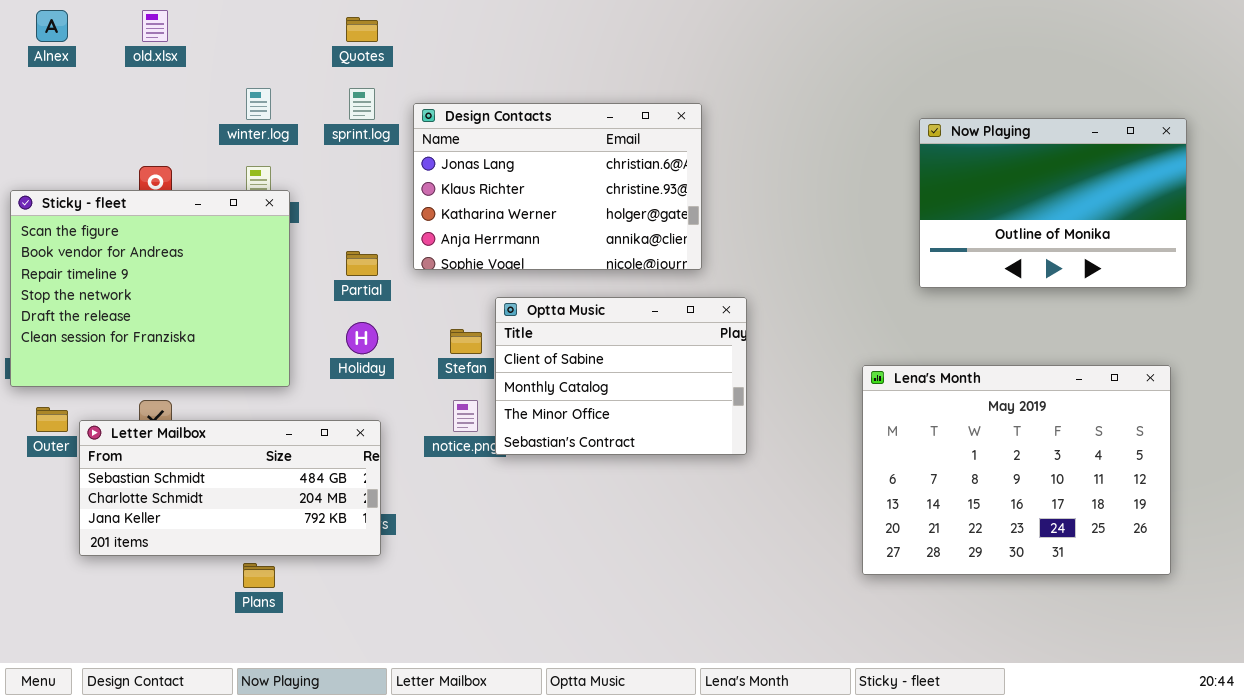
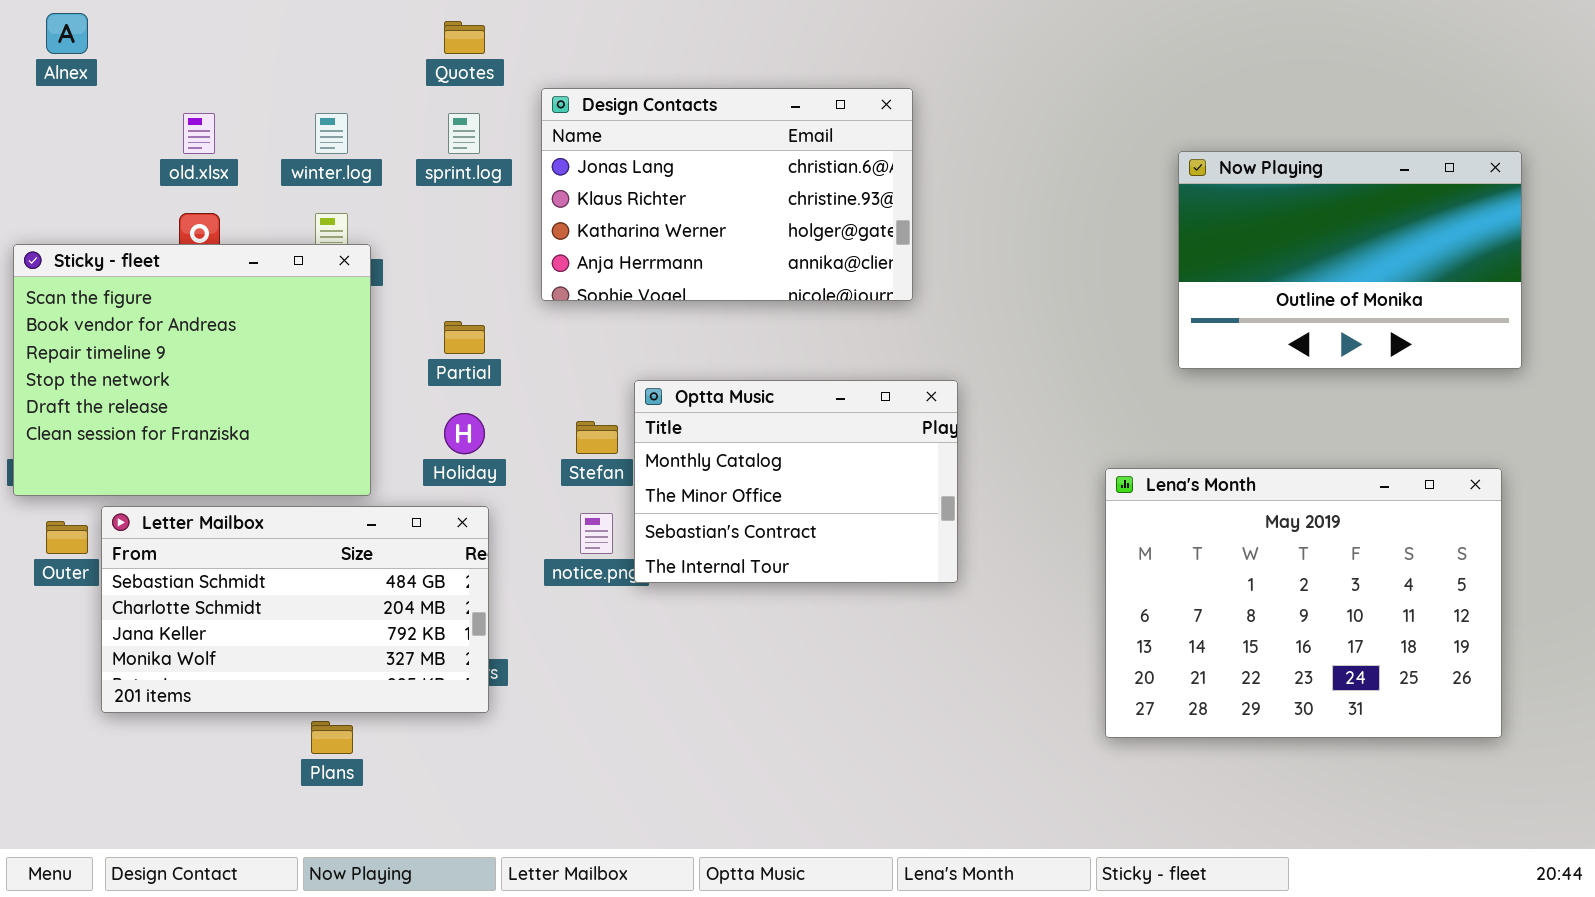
old.xlsx: [142,10,168,42] -> [183,113,215,154], moved
Design Contacts: [413,103,702,270] -> [541,88,913,301], moved
Optta Music: [495,297,747,455] -> [634,380,958,583], scrolled down 1 row
Letter Mailbox: [79,420,381,556] -> [101,506,489,713], resized

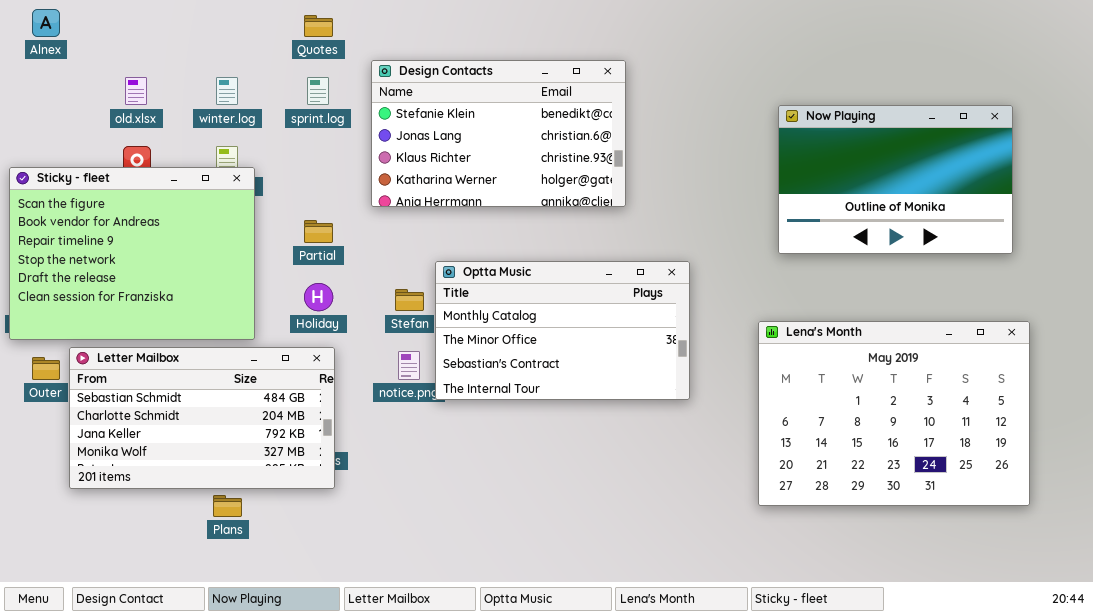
Design Contacts: [541,88,913,301] -> [371,60,626,207], scrolled up 1 row
Now Playing: [1178,151,1522,369] -> [778,105,1013,254], moved
Optta Music: [634,380,958,583] -> [435,261,690,400], resized

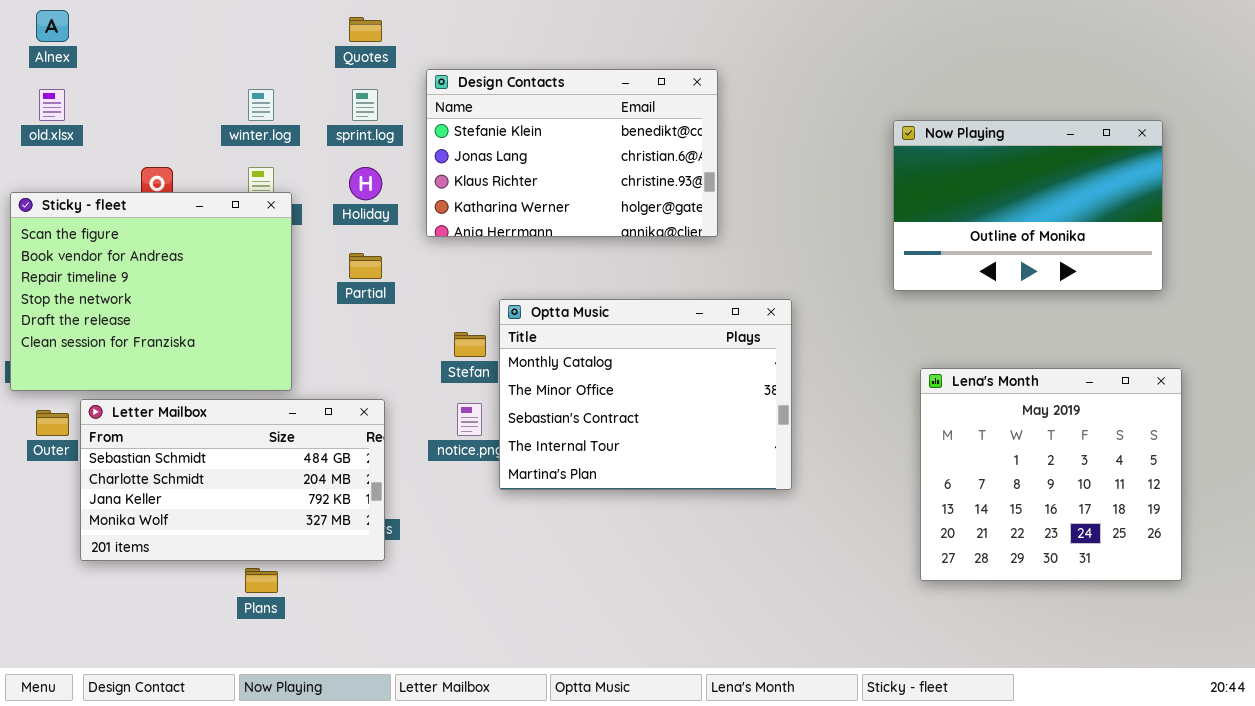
old.xlsx: [125,77,147,105] -> [39,89,65,121], moved
Optta Music: [435,261,690,400] -> [499,299,792,490], resized
Holiday: [304,283,333,311] -> [349,167,382,200], moved
Lena's Month: [758,321,1030,506] -> [920,368,1182,581], resized

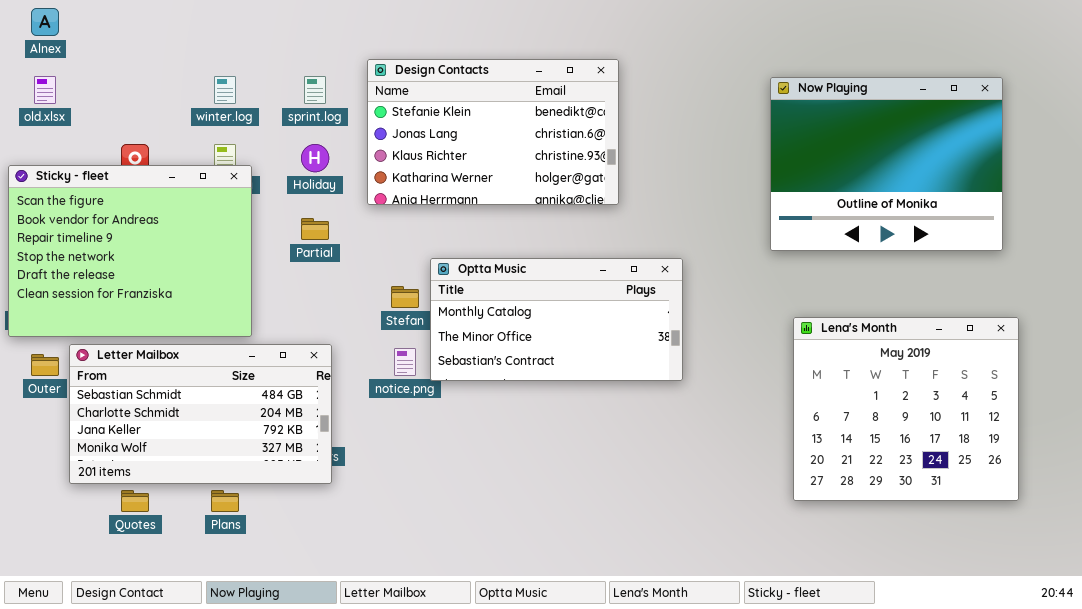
Quotes: [349,17,382,42] -> [121,490,149,512], moved
Now Playing: [893,120,1163,291] -> [770,77,1003,251], resized
Optta Music: [499,299,792,490] -> [430,258,683,381], resized

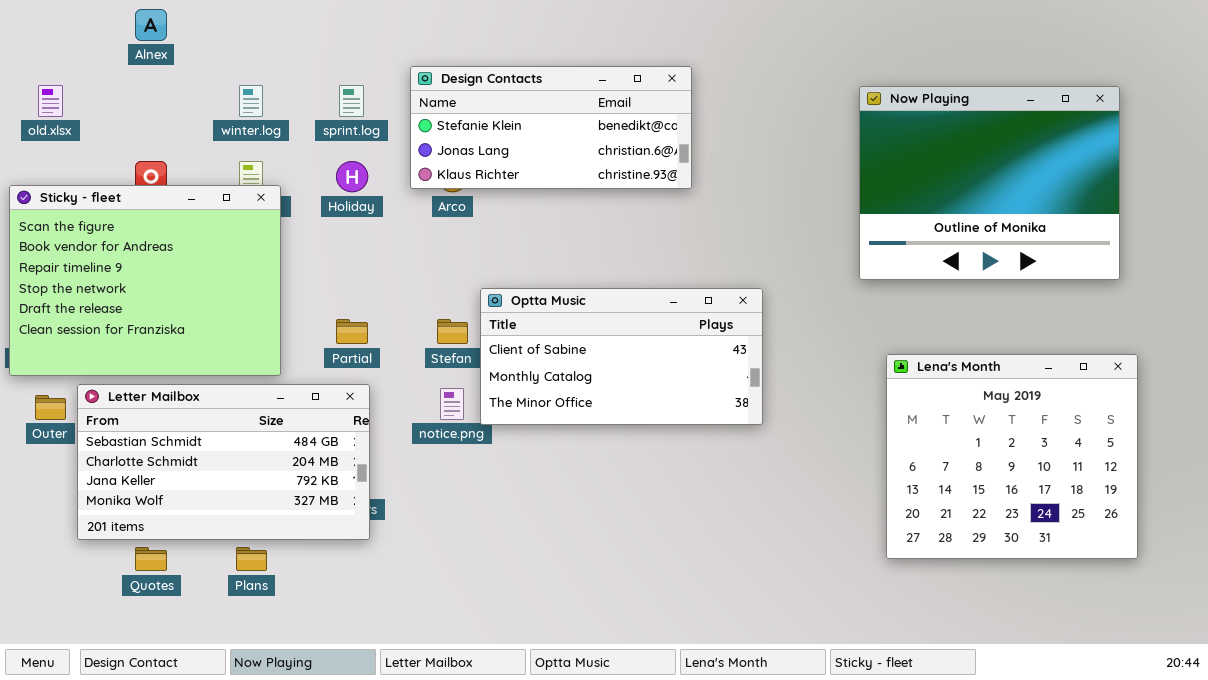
Alnex: [31,8,59,36] -> [135,9,167,41], moved
Design Contacts: [367,59,619,205] -> [410,66,692,189], resized
Partial: [301,218,329,240] -> [336,319,368,344], moved
Optta Music: [430,258,683,381] -> [480,288,763,425], scrolled up 1 row

